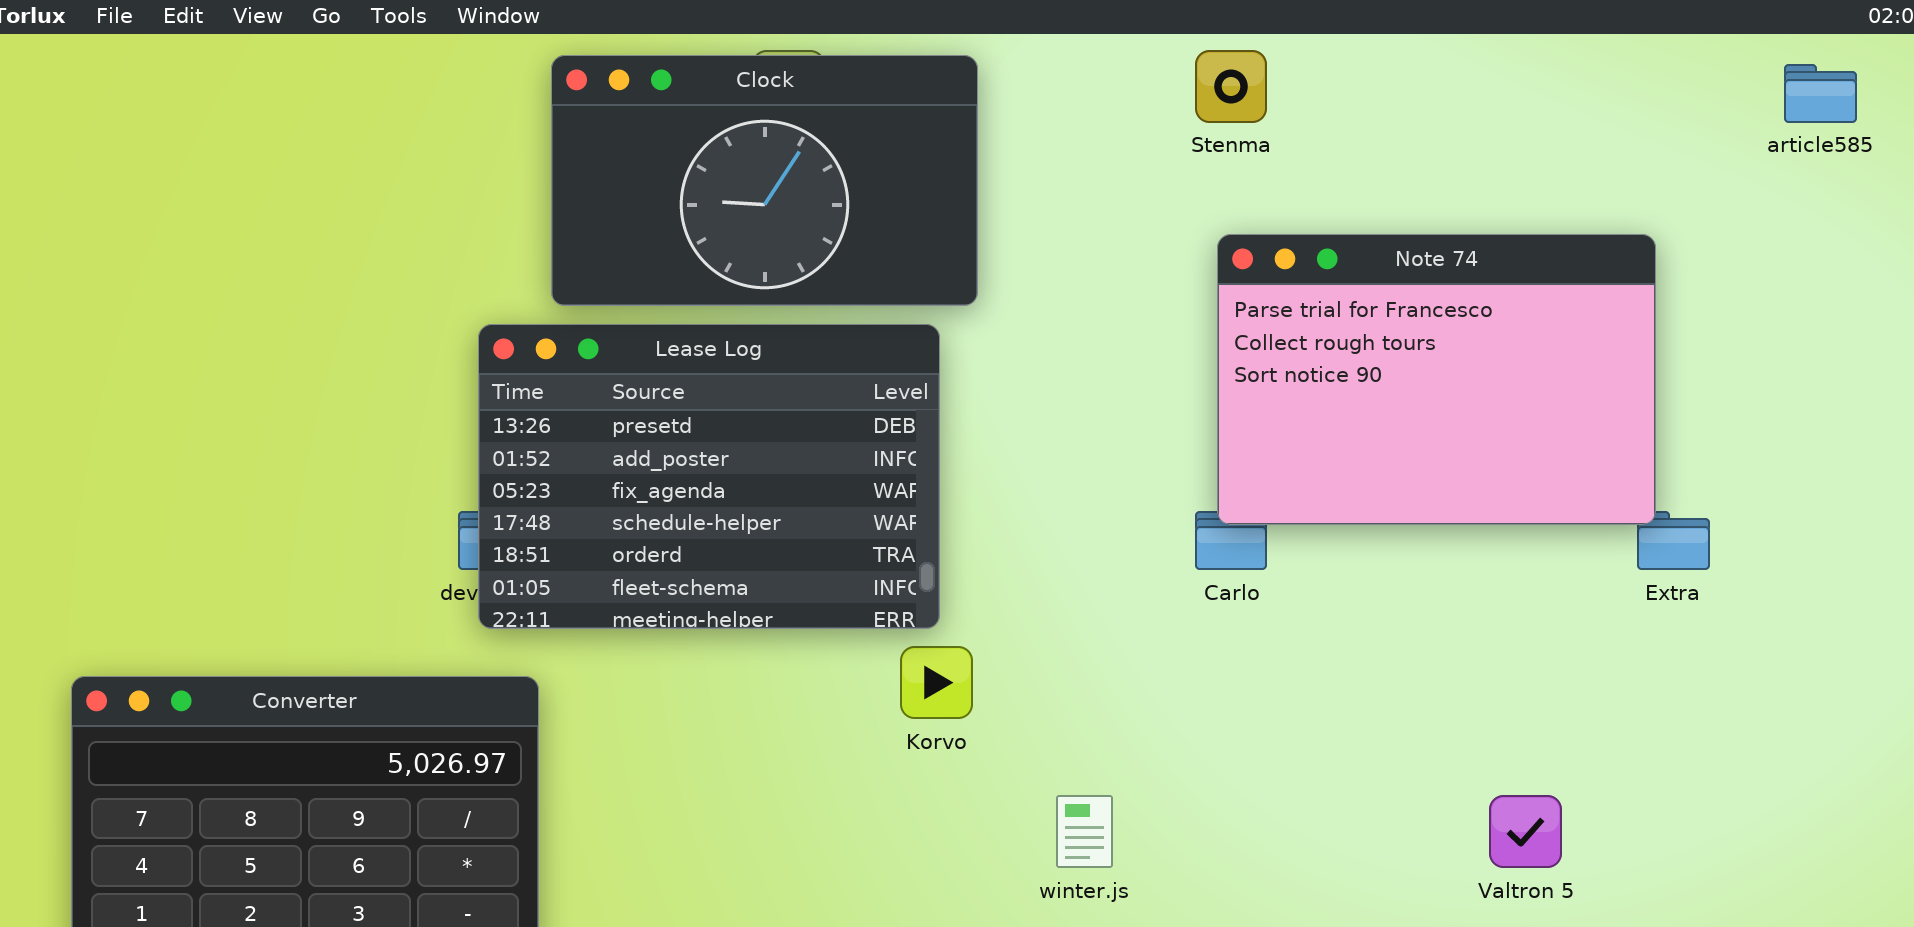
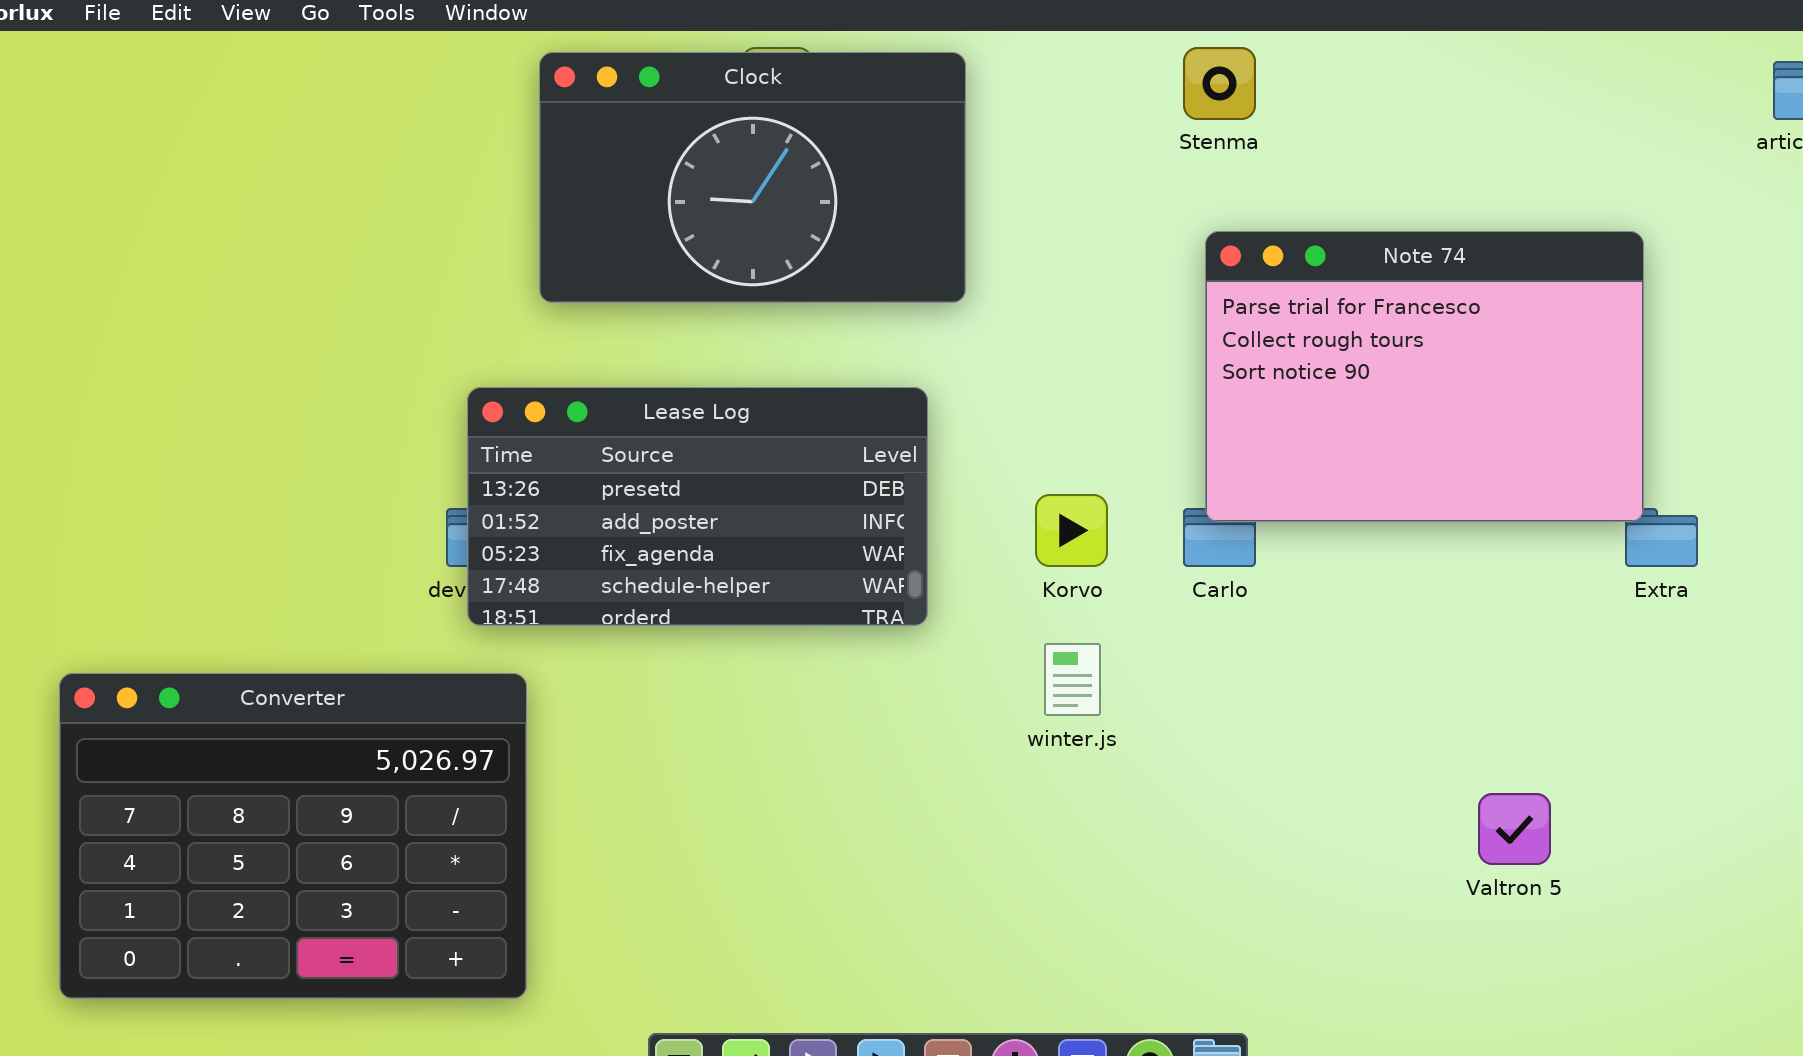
Lease Log: [478,324,940,629] -> [467,387,928,626], resized
Korvo: [900,646,973,719] -> [1035,494,1108,567], moved
winter.js: [1056,795,1113,868] -> [1044,643,1101,716], moved

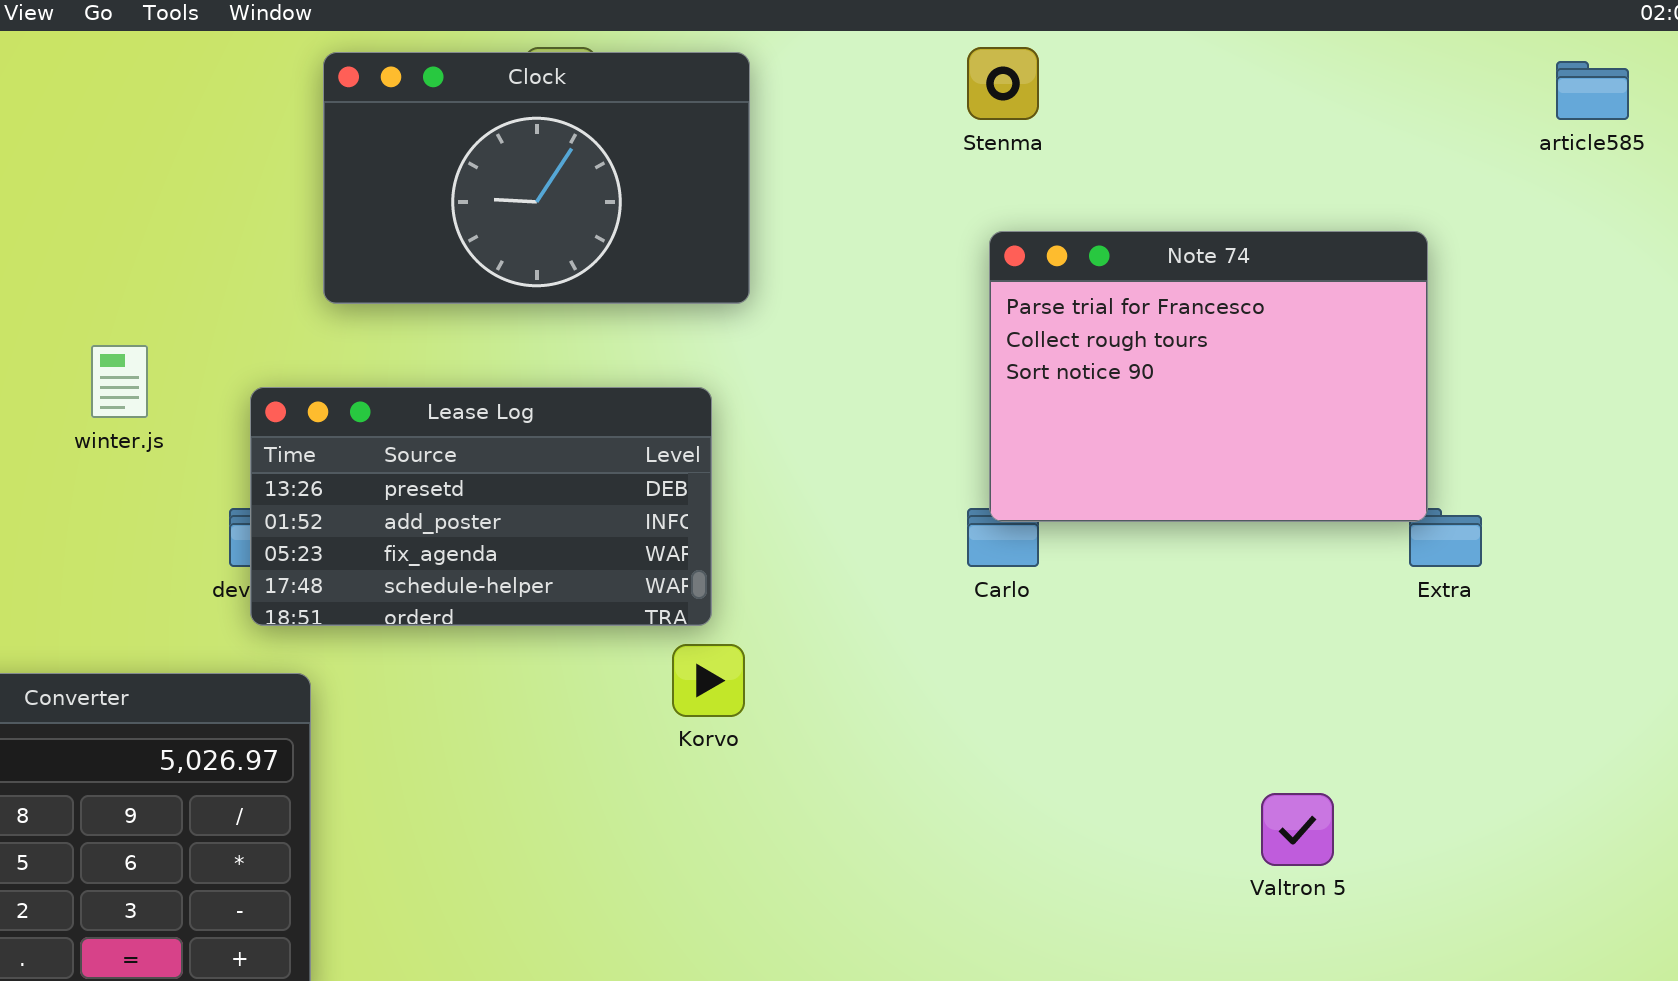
Korvo: [1035,494,1108,567] -> [672,644,745,717], moved
winter.js: [1044,643,1101,716] -> [91,345,148,418], moved

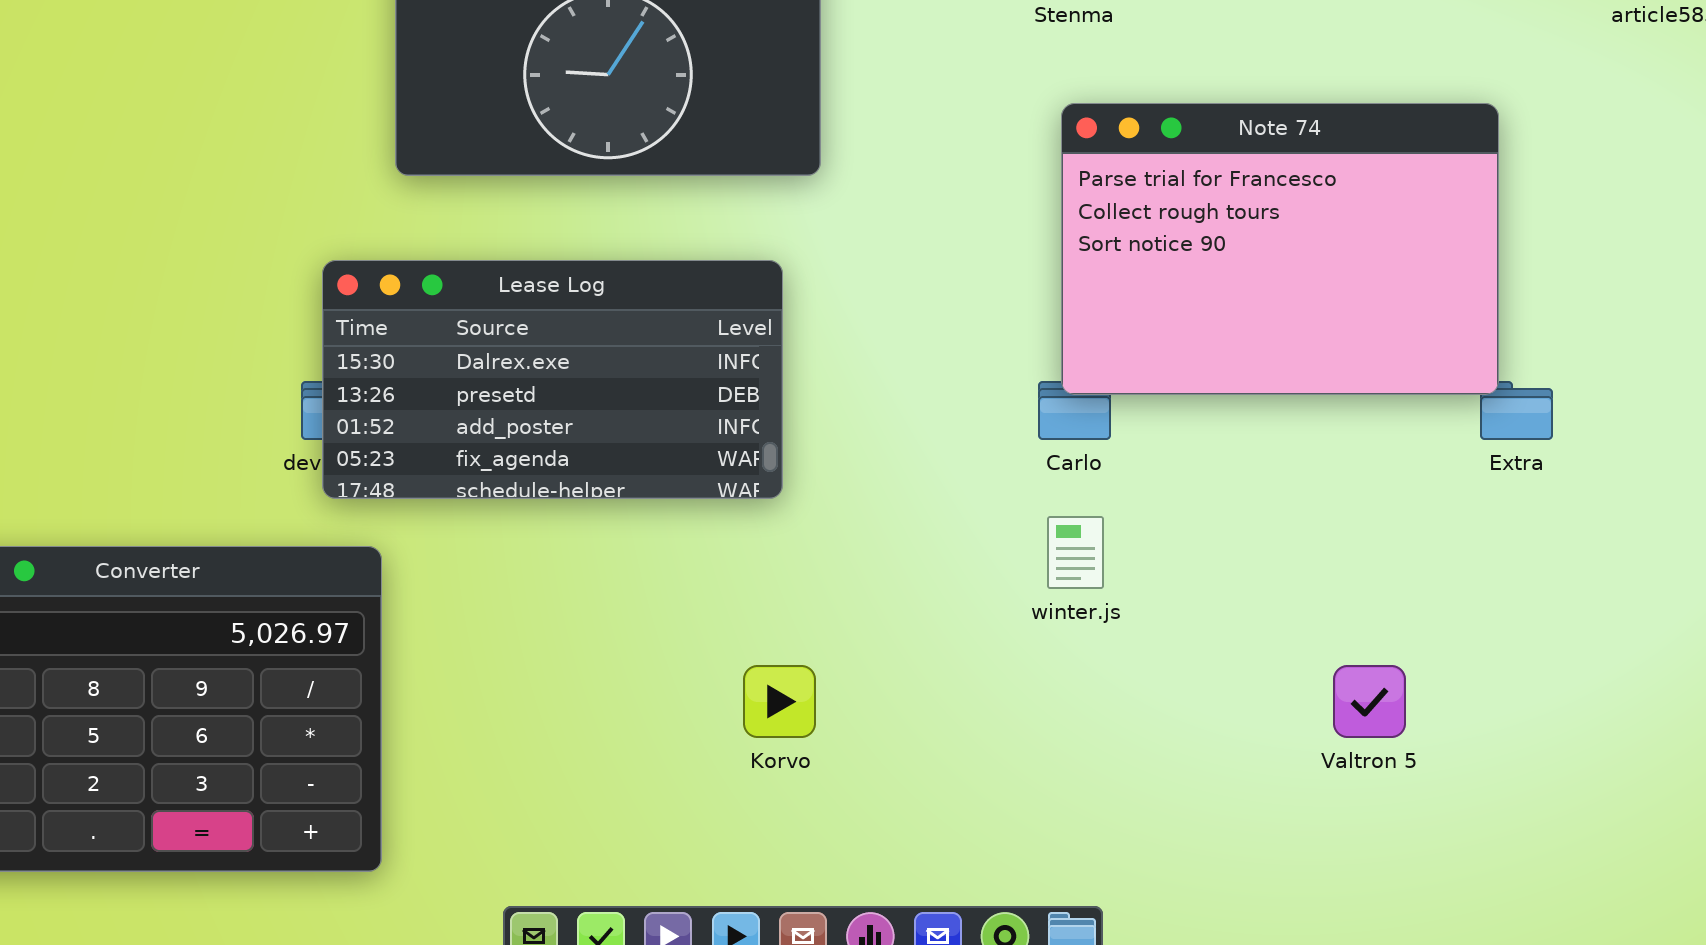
winter.js: [91,345,148,418] -> [1047,516,1104,589], moved
Lease Log: [250,387,712,626] -> [322,260,783,499], scrolled up 1 row
Korvo: [672,644,745,717] -> [743,665,816,738], moved

